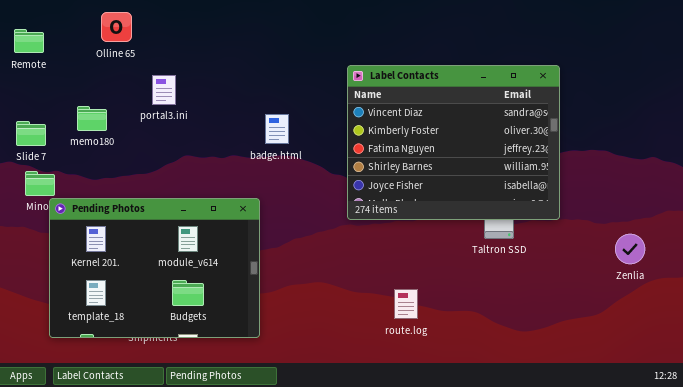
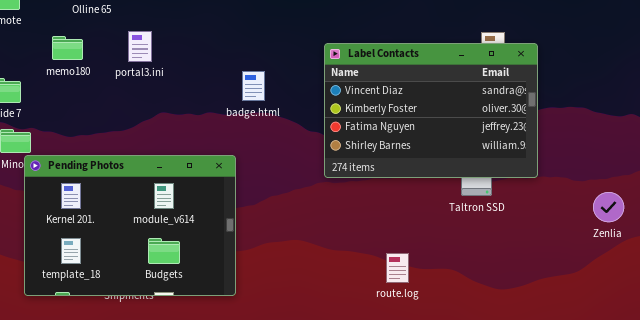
Label Contacts: [347,65,560,220] -> [324,43,538,178], resized
memo180: [77,106,107,131] -> [52,36,83,60], moved
route.log: [394,289,418,319] -> [386,253,409,283], moved

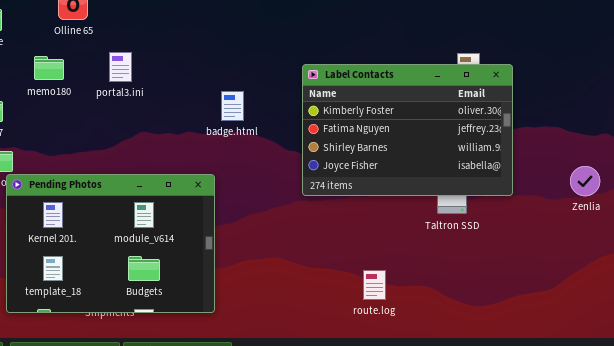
Label Contacts: [324,43,538,178] -> [302,64,513,196], scrolled down 1 row
Zenlia: [593,192,624,222] -> [570,166,600,196], moved

